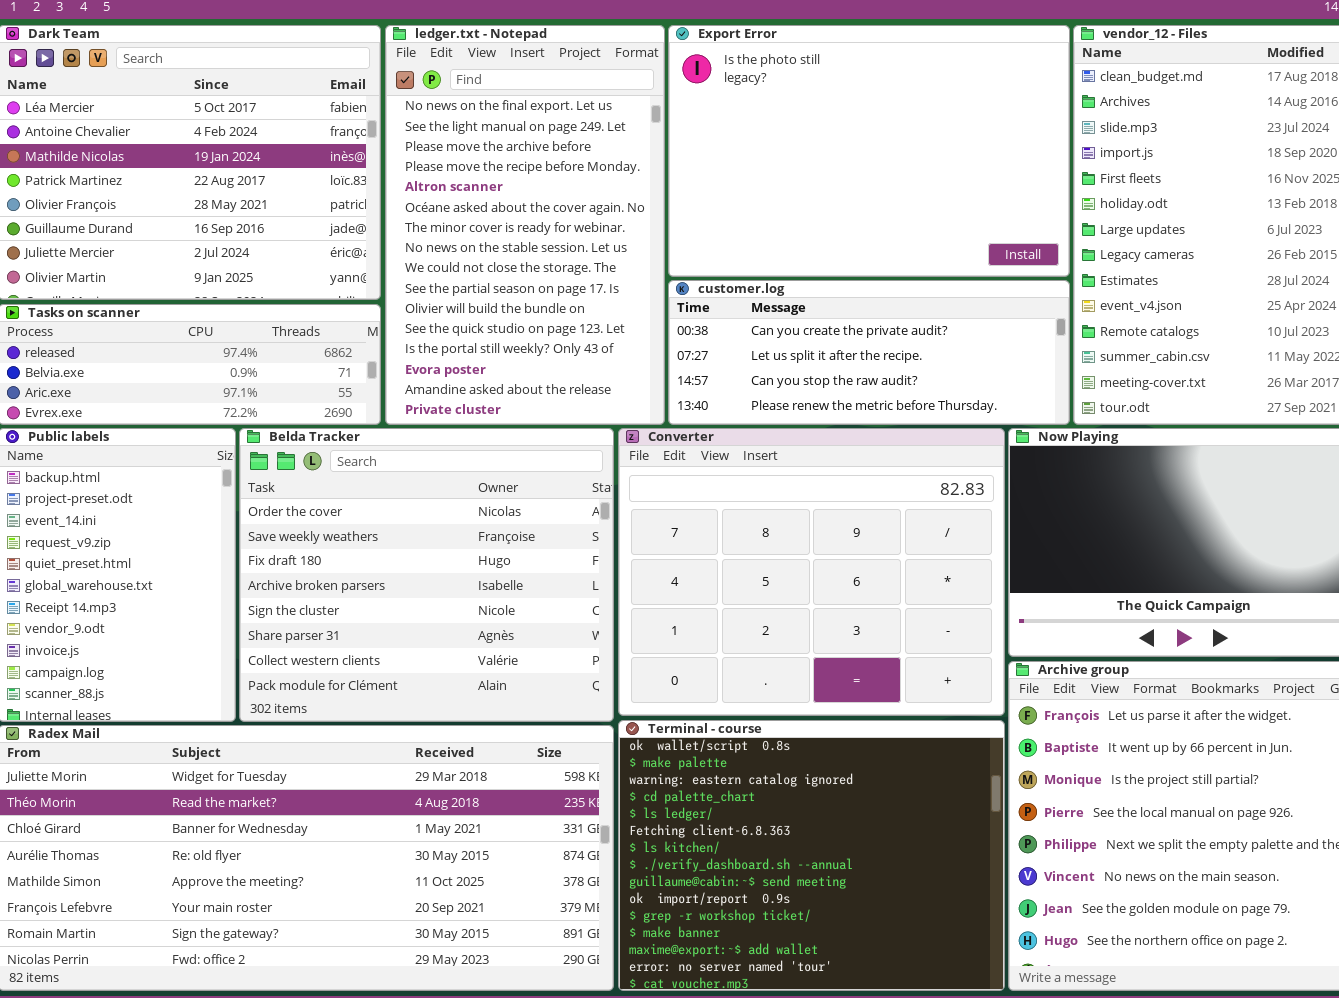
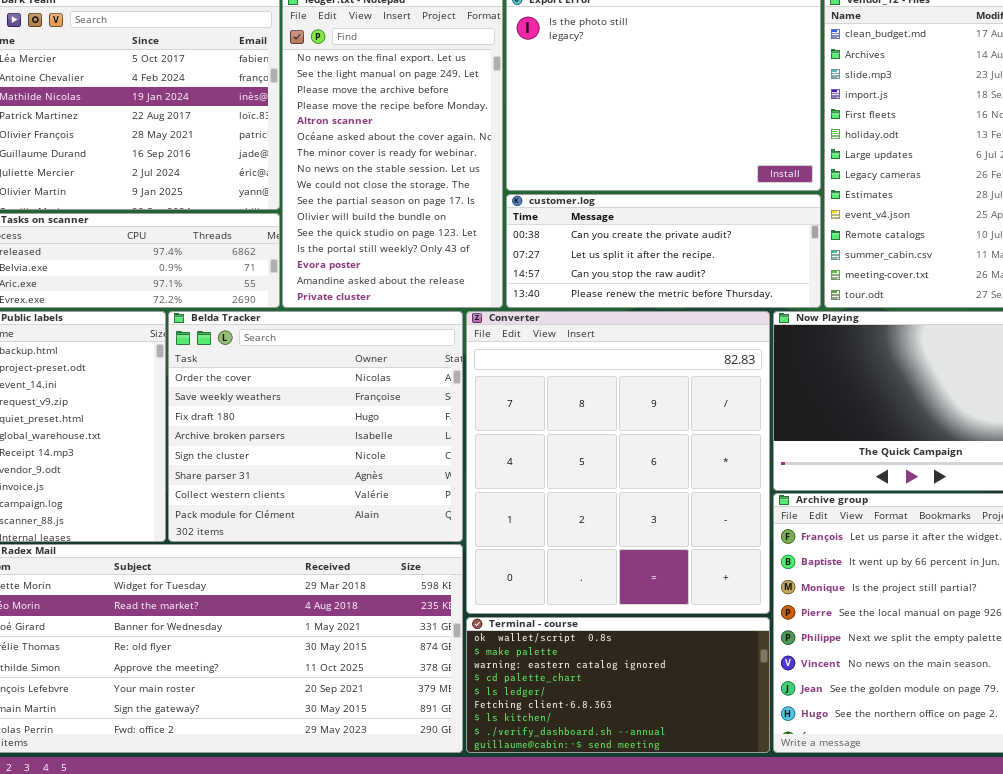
Converter: [618,428,1005,716] -> [466,311,770,614], resized
Terminal - course: [618,720,1005,991] -> [466,617,770,753], resized

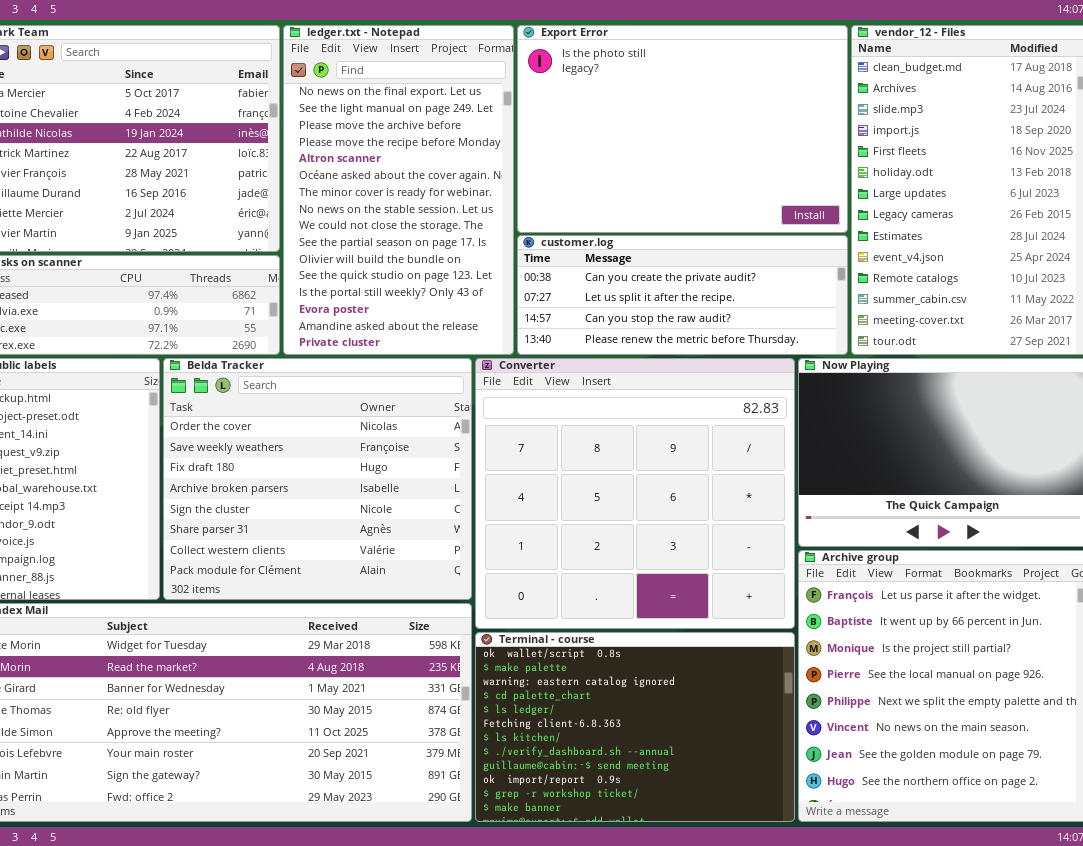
Converter: [466,311,770,614] -> [475,358,795,629], resized
Terminal - course: [466,617,770,753] -> [475,632,795,822], resized

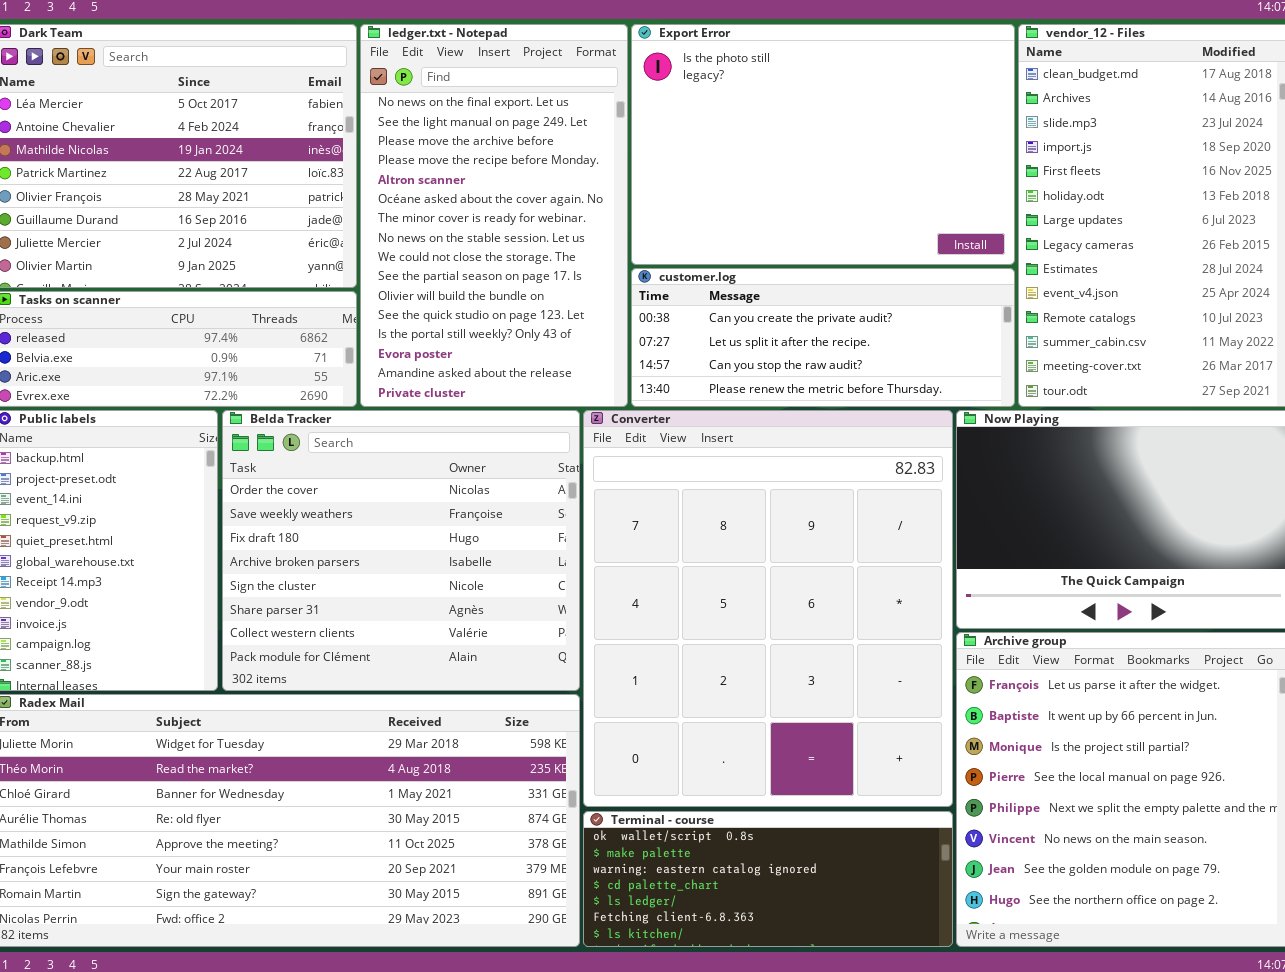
Converter: [475,358,795,629] -> [583,410,953,807], resized
Terminal - course: [475,632,795,822] -> [583,811,953,947], resized

